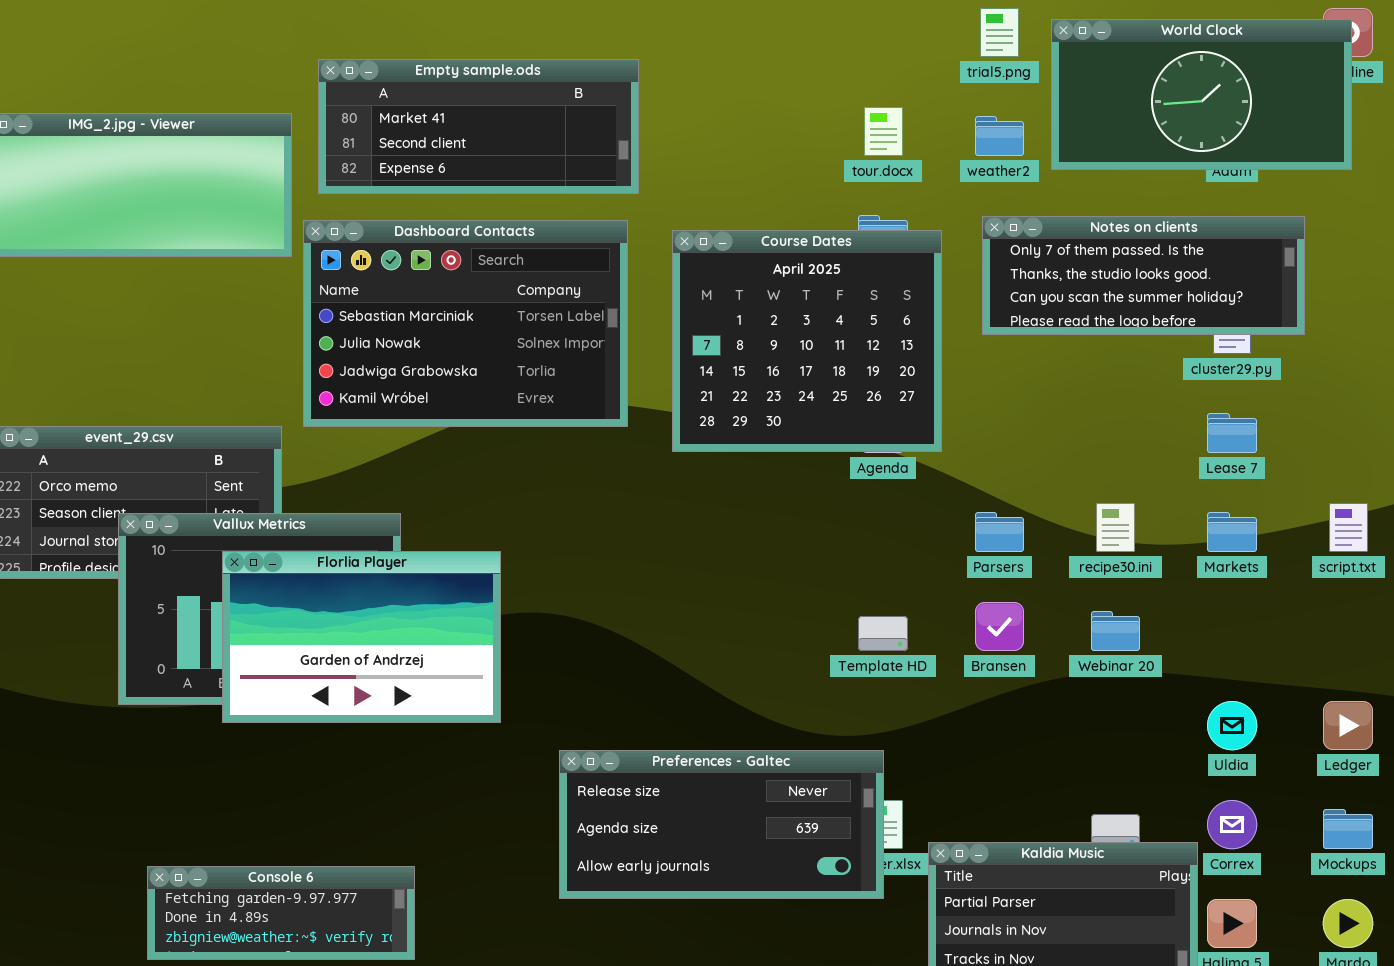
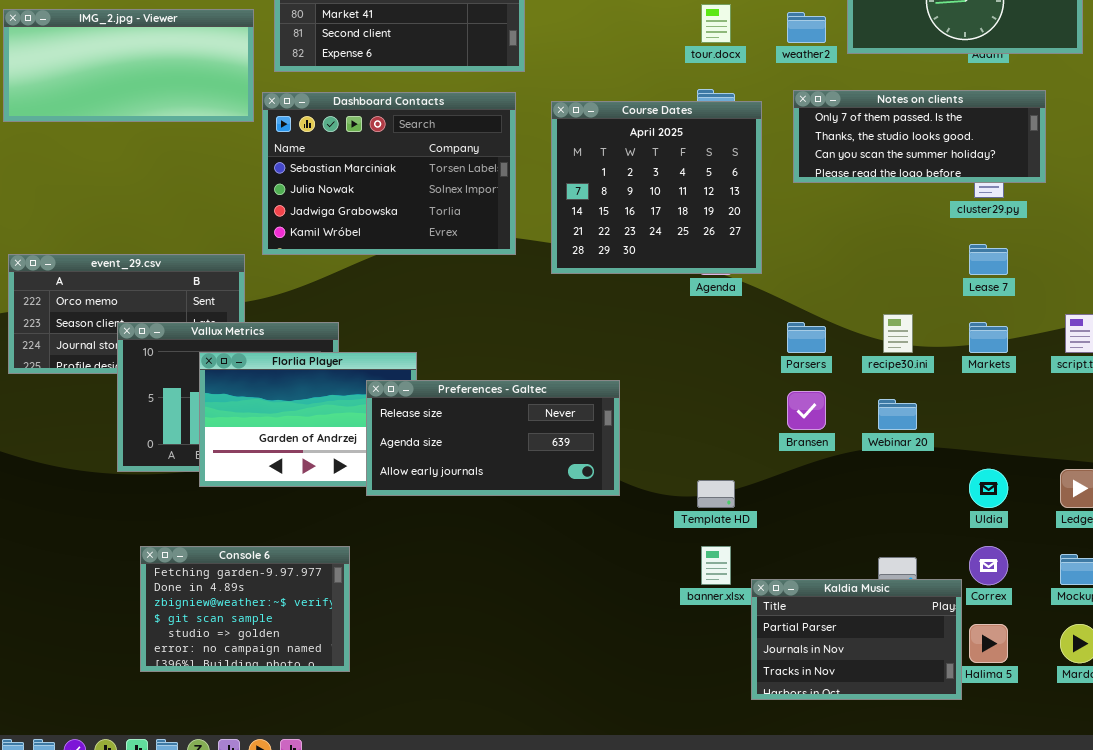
Template HD: [858,616,908,651] -> [697,480,735,508], moved
Preferences - Galtec: [559,750,884,899] -> [366,380,620,496], moved
Console 6: [147,866,415,960] -> [140,546,350,672], resized

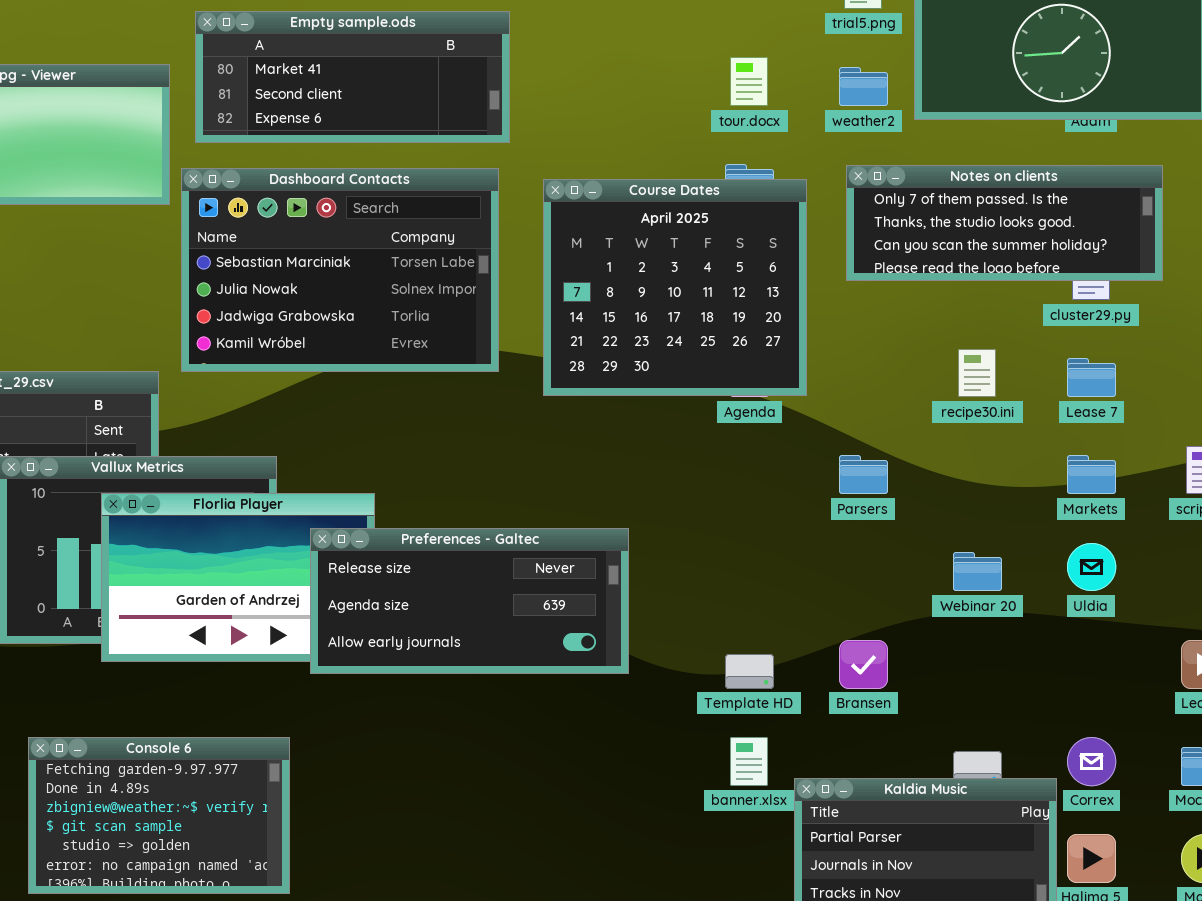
recipe30.ini: [883,314,913,353] -> [958,349,996,397], moved
Bransen: [787,391,826,430] -> [839,640,888,689], moved
Uldia: [969,469,1008,508] -> [1067,543,1116,591], moved

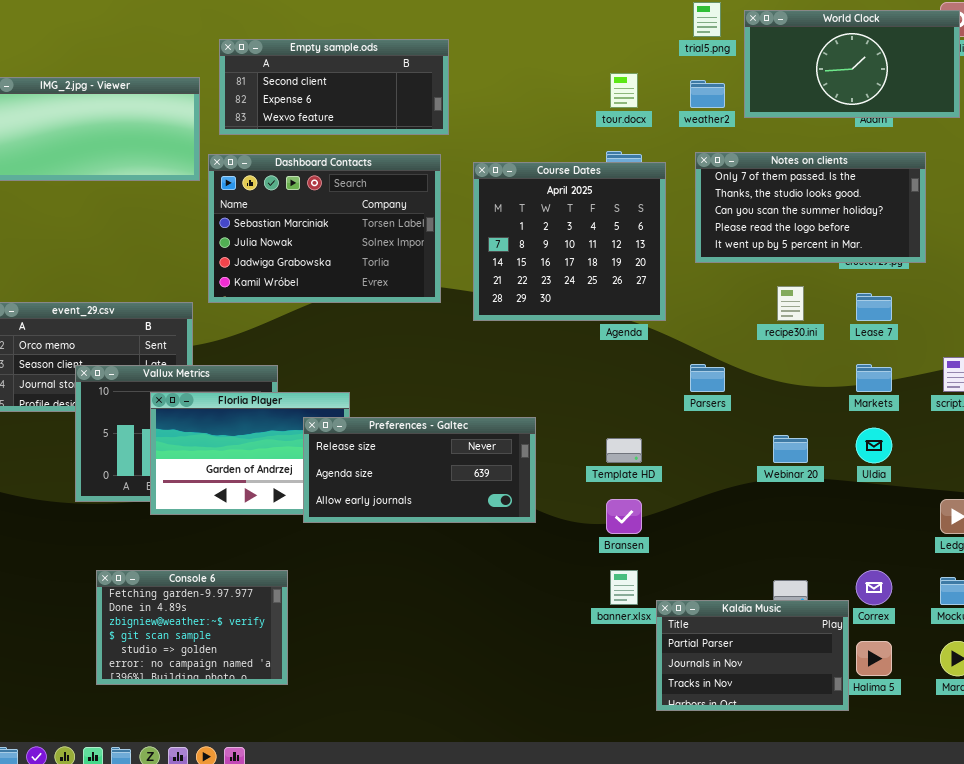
Empty sample.ods: [195,11,510,143] -> [219,39,449,135], scrolled down 1 row
Notes on clients: [846,165,1163,281] -> [695,152,926,263], resized
Bransen: [839,640,888,689] -> [606,499,642,534], moved
Template HD: [725,654,774,689] -> [606,438,642,463], moved

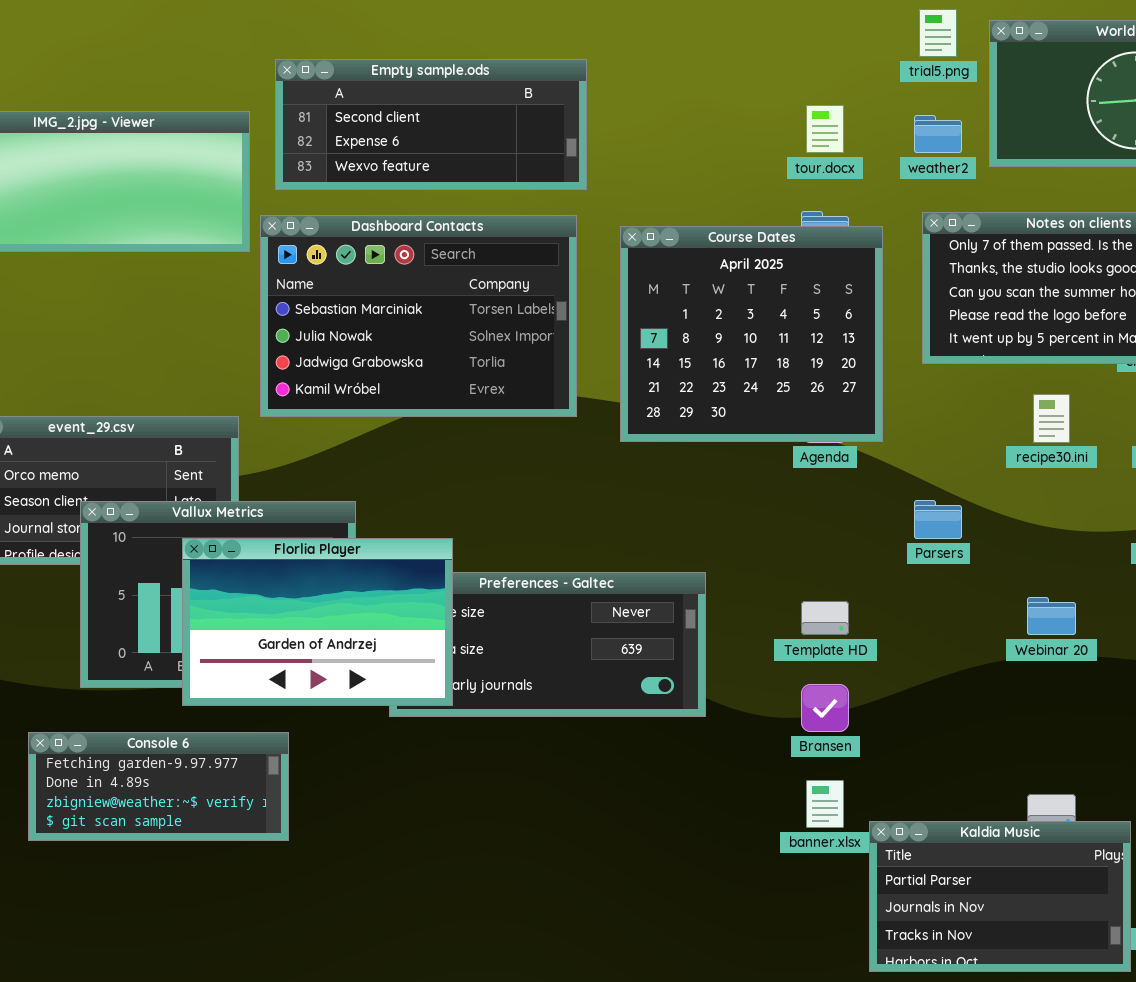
Florlia Player: [150,392,350,515] -> [182,538,453,706], raised
Console 6: [96,570,288,685] -> [28,732,289,841], moved, resized

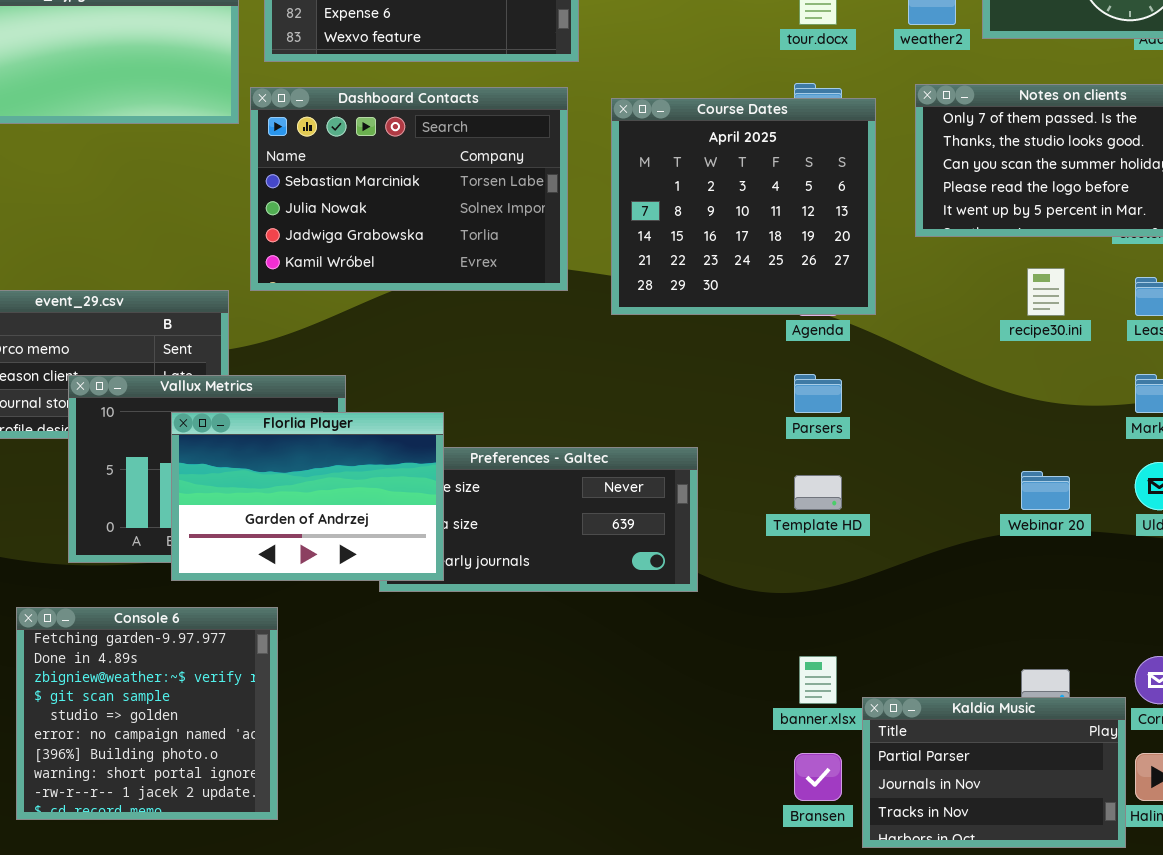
Parsers: [914,500,962,539] -> [794,374,842,413], moved
Bransen: [801,684,849,732] -> [794,753,842,801], moved
Console 6: [28,732,289,841] -> [16,607,278,820], resized

